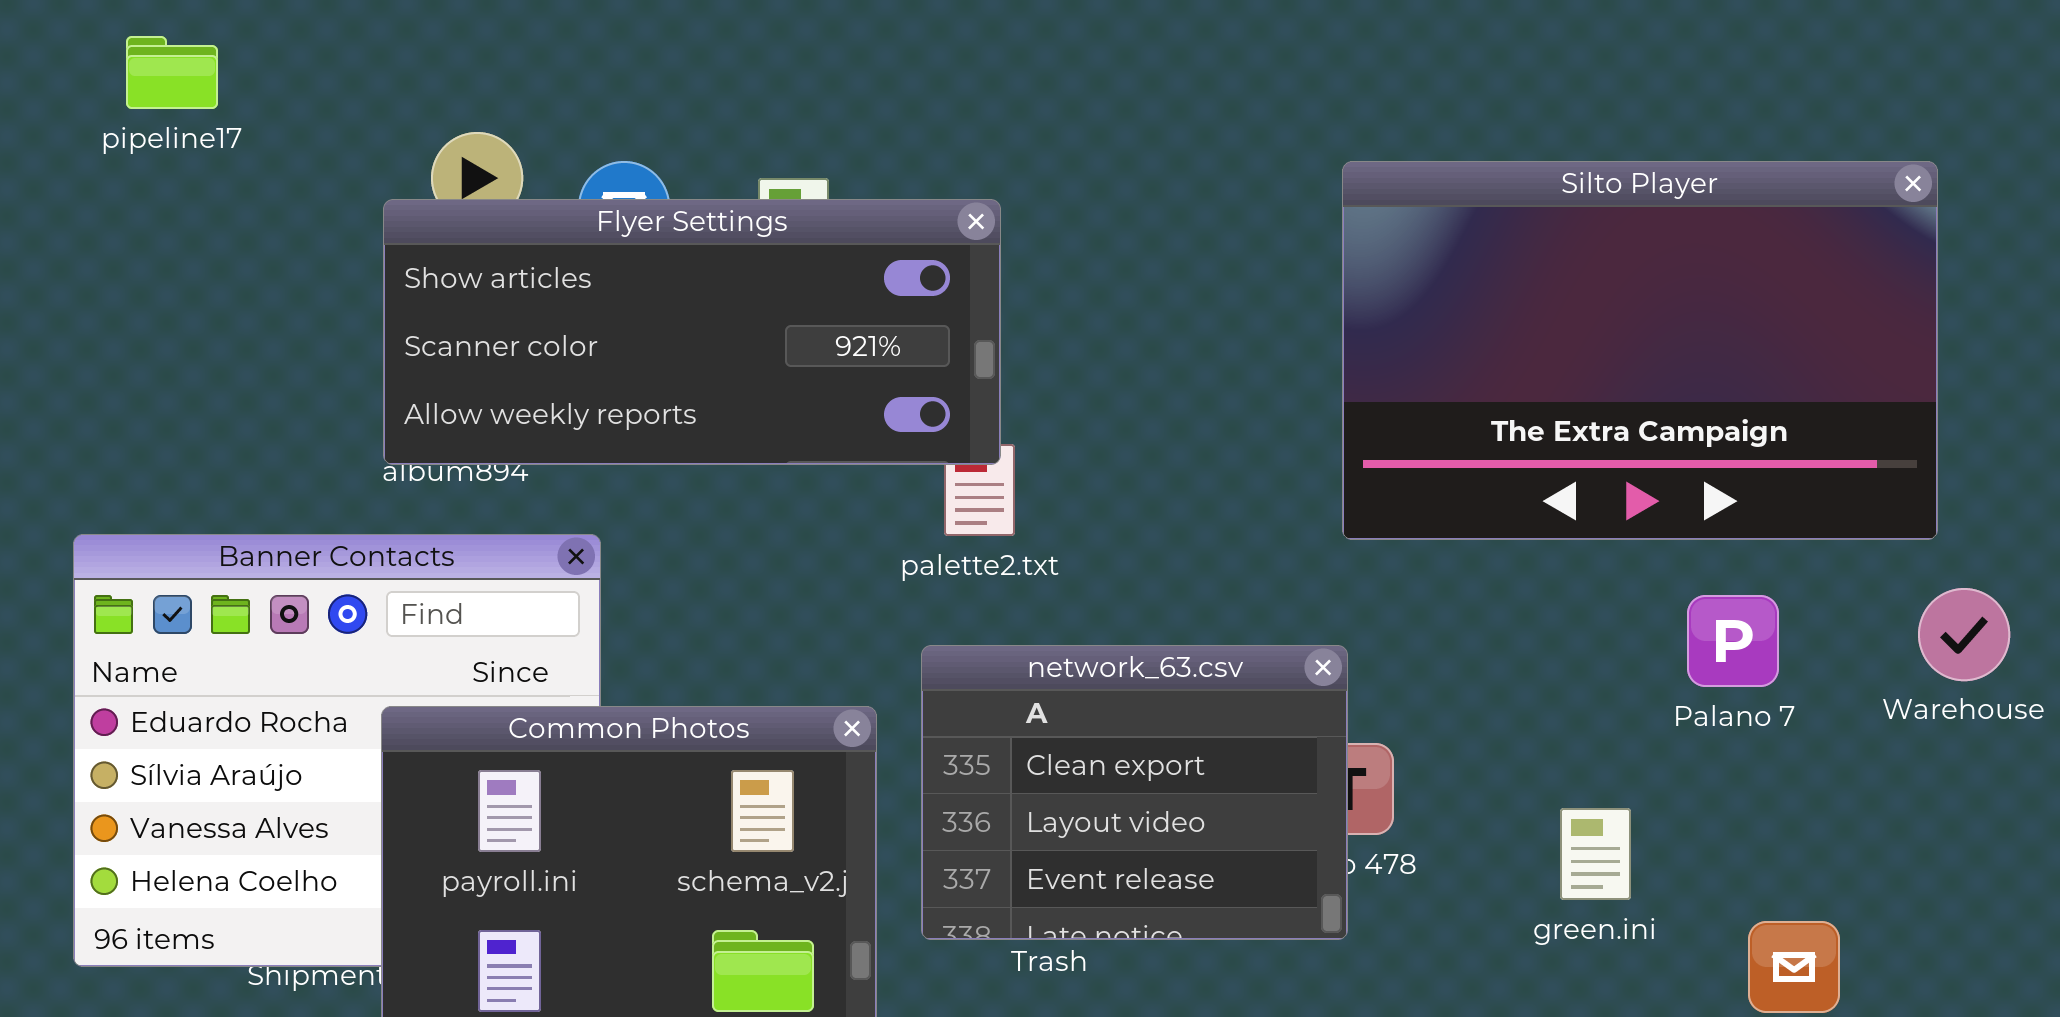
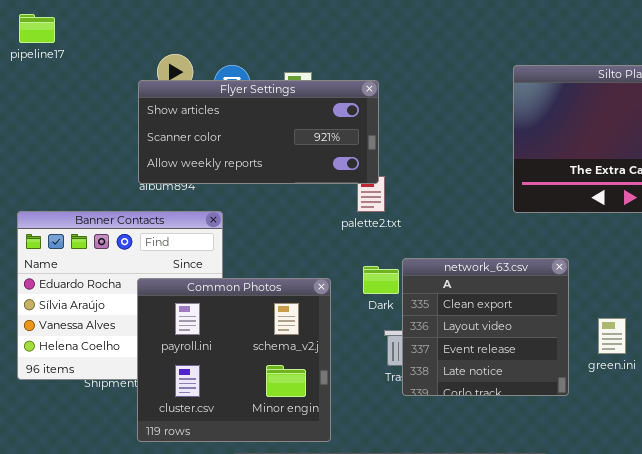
pipeline17: [126,36,218,109] -> [19,14,55,43], moved
network_63.csv: [921,645,1348,940] -> [402,258,569,396], moved, resized

